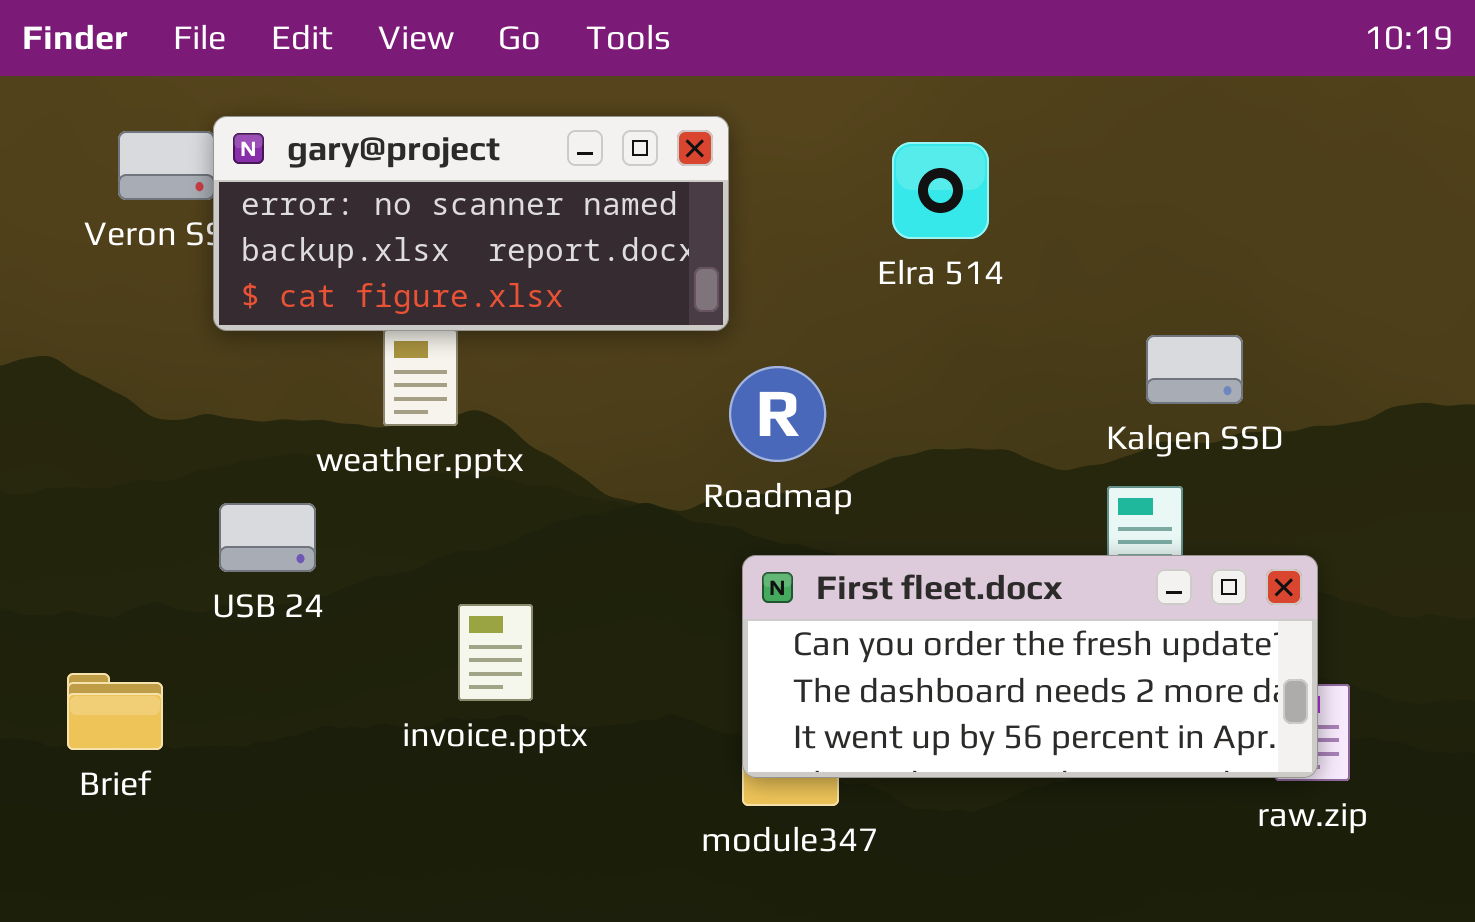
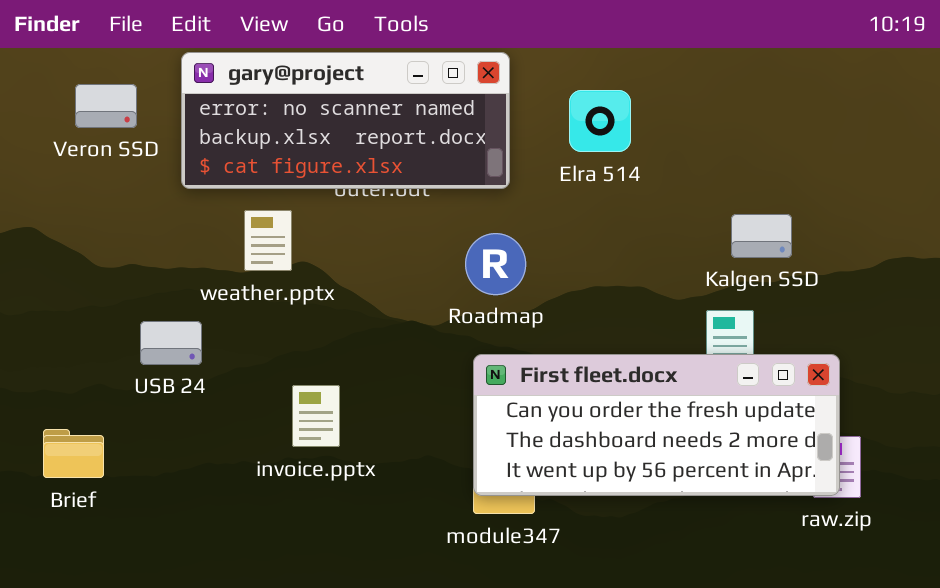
gary@project: [213,116,729,331] -> [181,52,510,189], moved

